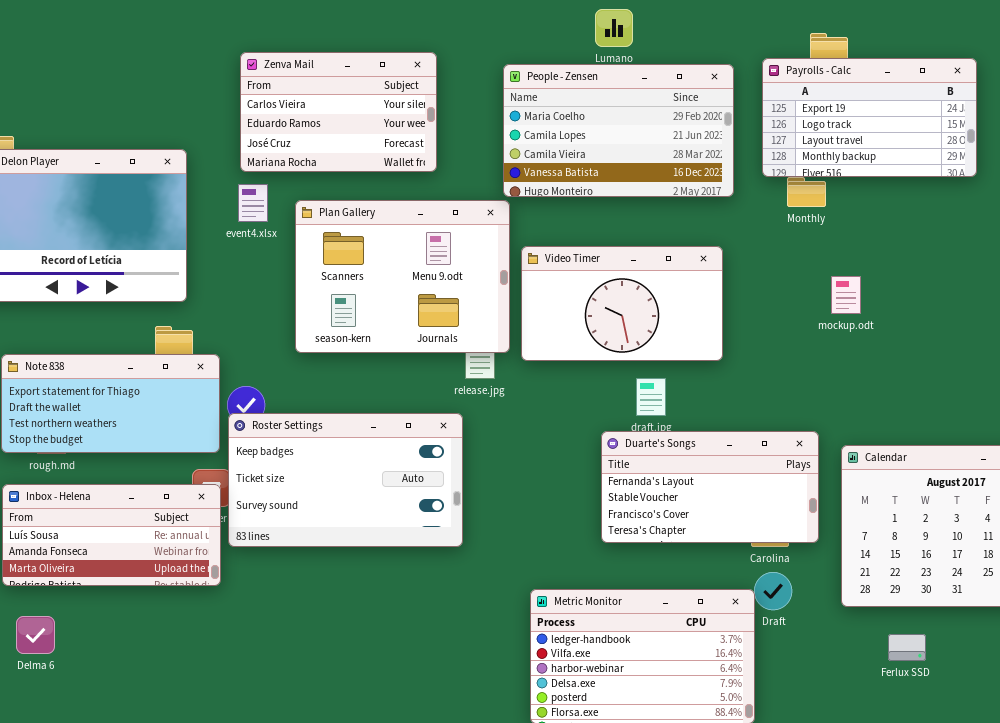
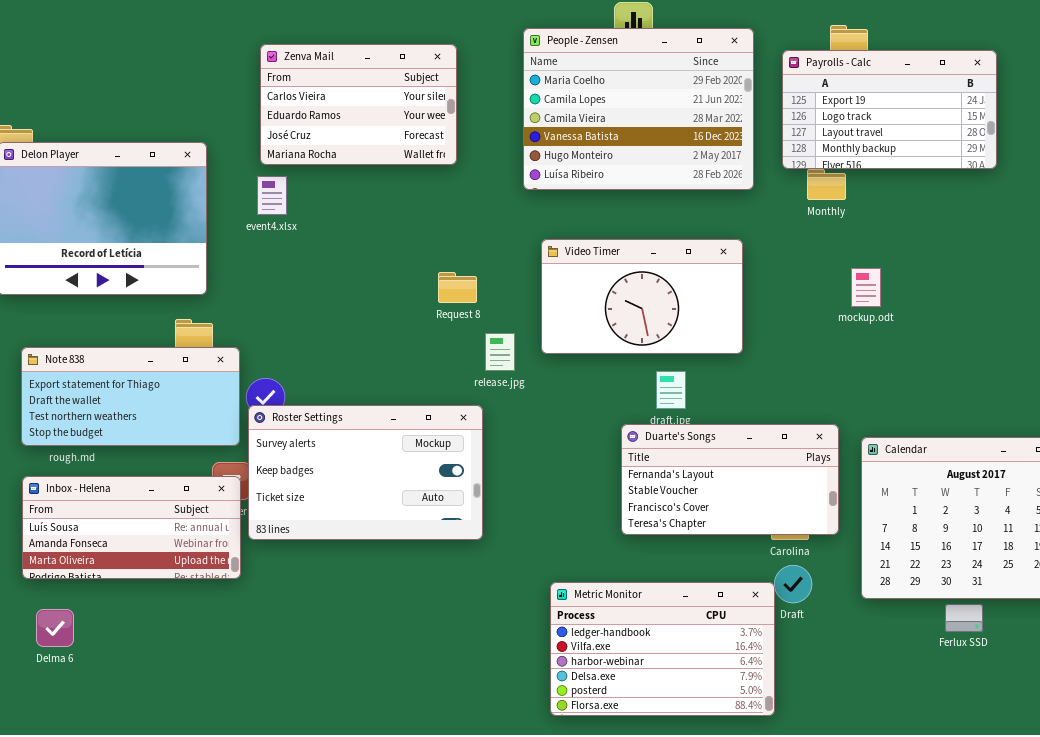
People - Zensen: [503,64,734,197] -> [523,28,754,190], resized
Plan Gallery: [295,200,510,353] -> none, closed
Roster Settings: [228,413,463,547] -> [248,405,483,540], scrolled up 1 row
Ferlux SSD: [888,634,926,661] -> [945,604,983,632], moved

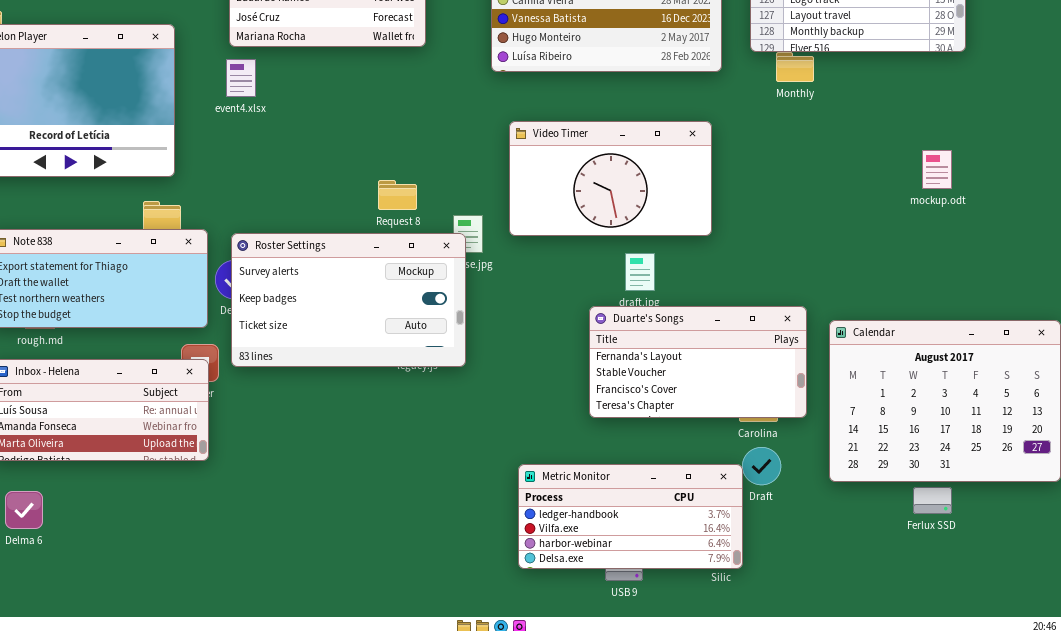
mockup.odt: [851,268,881,307] -> [922,150,952,189], moved
Request 8: [438,272,477,303] -> [378,180,417,210], moved
Roster Settings: [248,405,483,540] -> [231,233,466,367], moved
Metric Monitor: [550,582,775,716] -> [518,464,743,569], resized

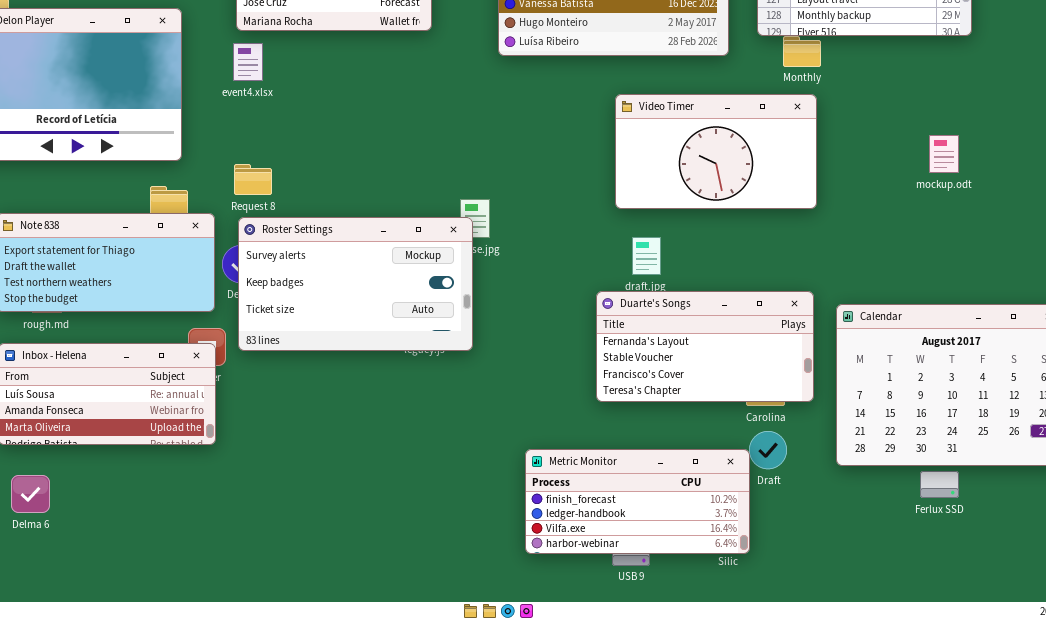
Video Timer: [509,121,712,236] -> [615,94,817,209], moved
Request 8: [378,180,417,210] -> [234,164,272,195], moved
Metric Monitor: [518,464,743,569] -> [525,449,750,554], scrolled up 1 row

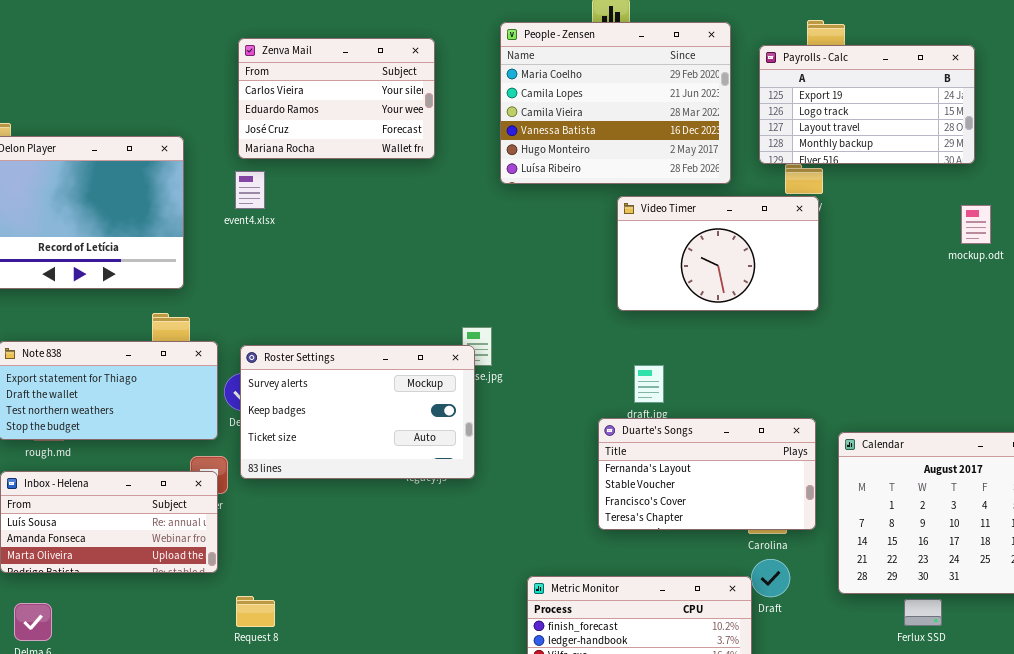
Video Timer: [615,94,817,209] -> [617,196,819,311], moved
mockup.odt: [929,135,959,173] -> [961,205,991,244], moved
Request 8: [234,164,272,195] -> [236,596,275,627], moved
Ferlux SSD: [920,471,959,498] -> [904,599,942,626], moved

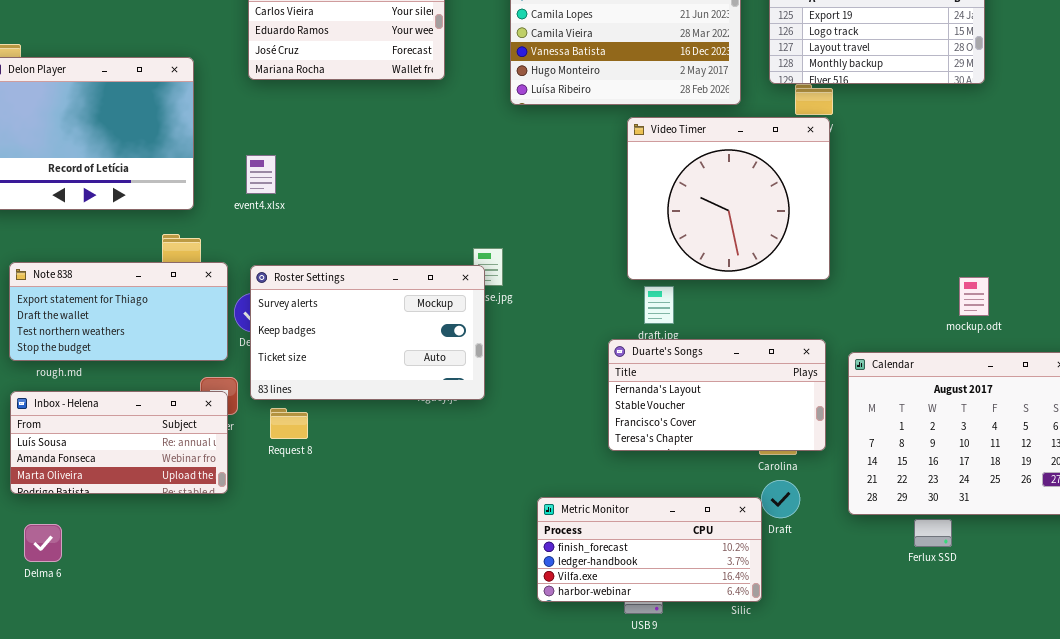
event4.xlsx: [235,171,265,209] -> [246,155,276,194], moved
Video Timer: [617,196,819,311] -> [627,117,830,280], resized
mockup.odt: [961,205,991,244] -> [959,277,989,316], moved
Request 8: [236,596,275,627] -> [270,408,308,439], moved

